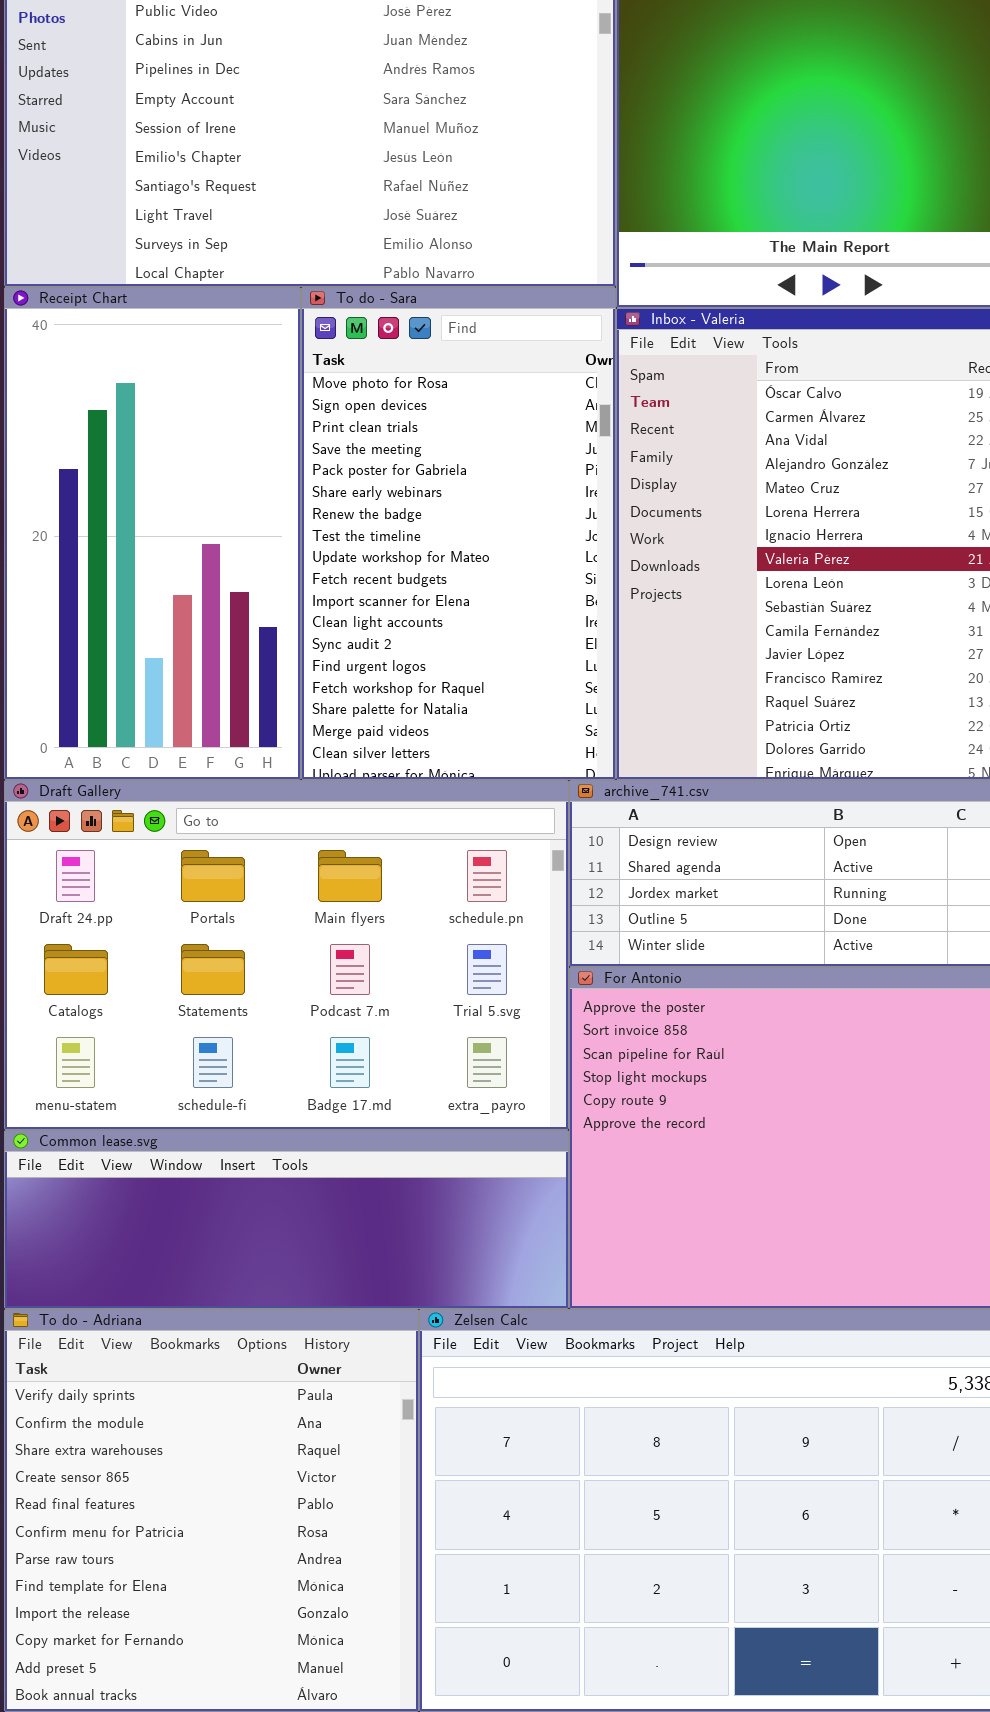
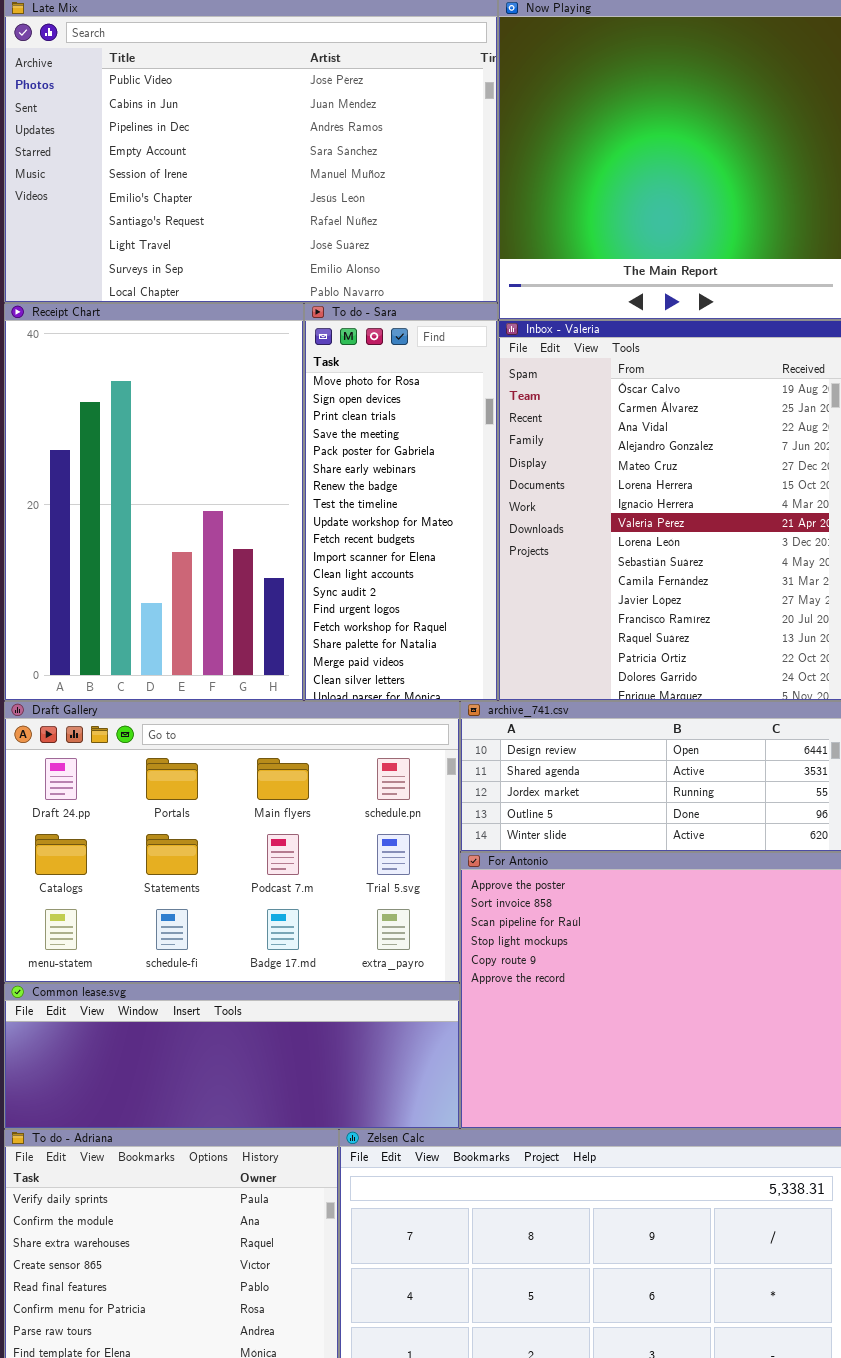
Receipt Chart: [4,287,301,780] -> [4,303,304,701], resized
To do - Sara: [301,287,616,780] -> [304,303,498,701], resized

